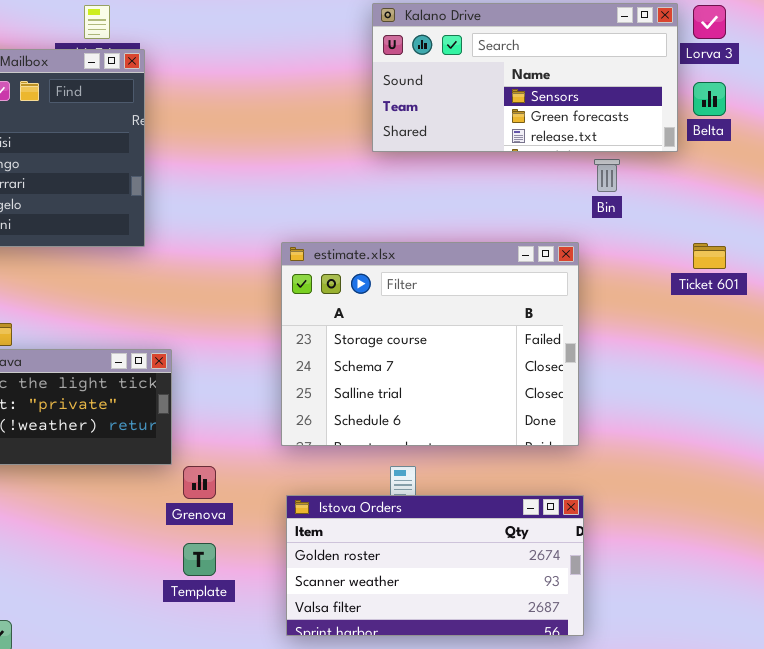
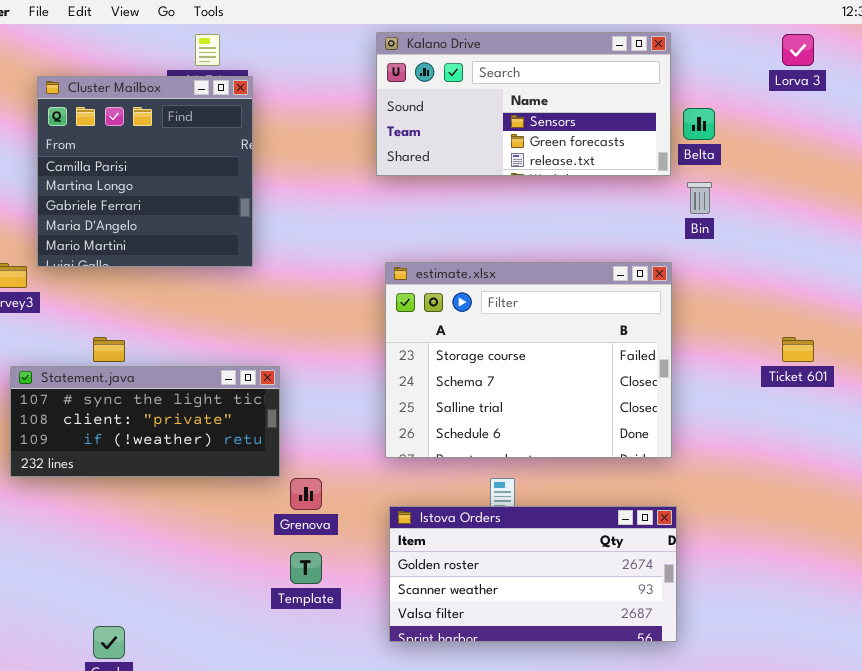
Kalano Drive: [372,3,678,152] -> [376,32,671,176], moved
Belta: [693,82,726,116] -> [683,108,715,140], moved
Ticket 601: [693,243,726,269] -> [782,337,814,362], moved

